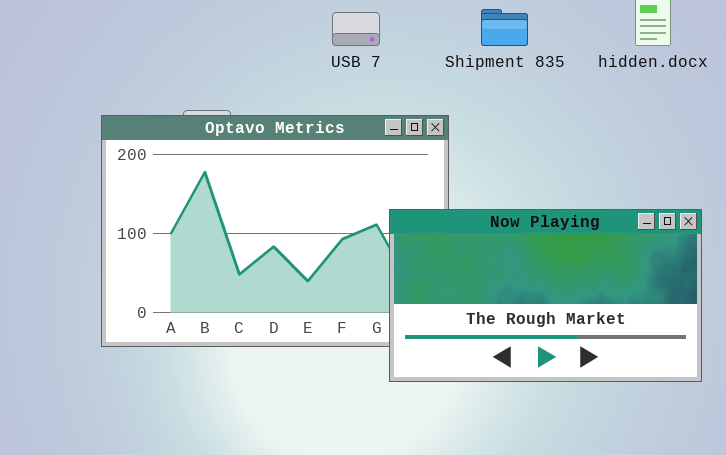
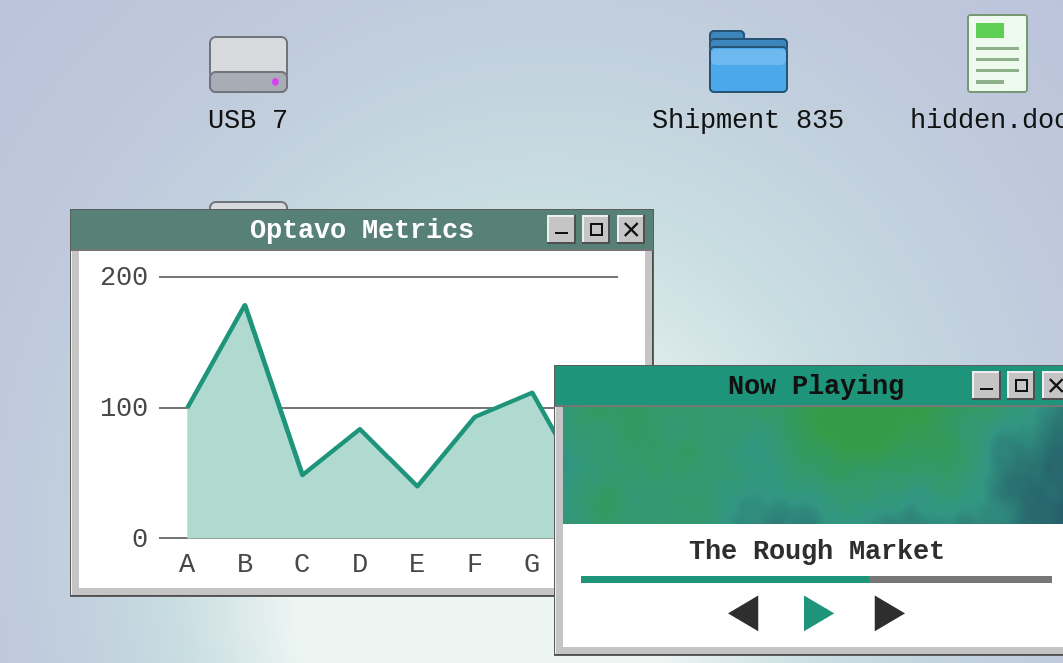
USB 7: [332,12,380,46] -> [209,36,288,93], moved

